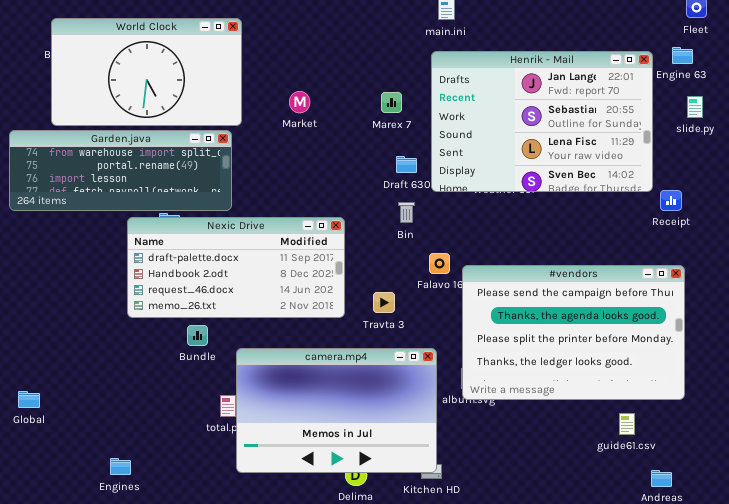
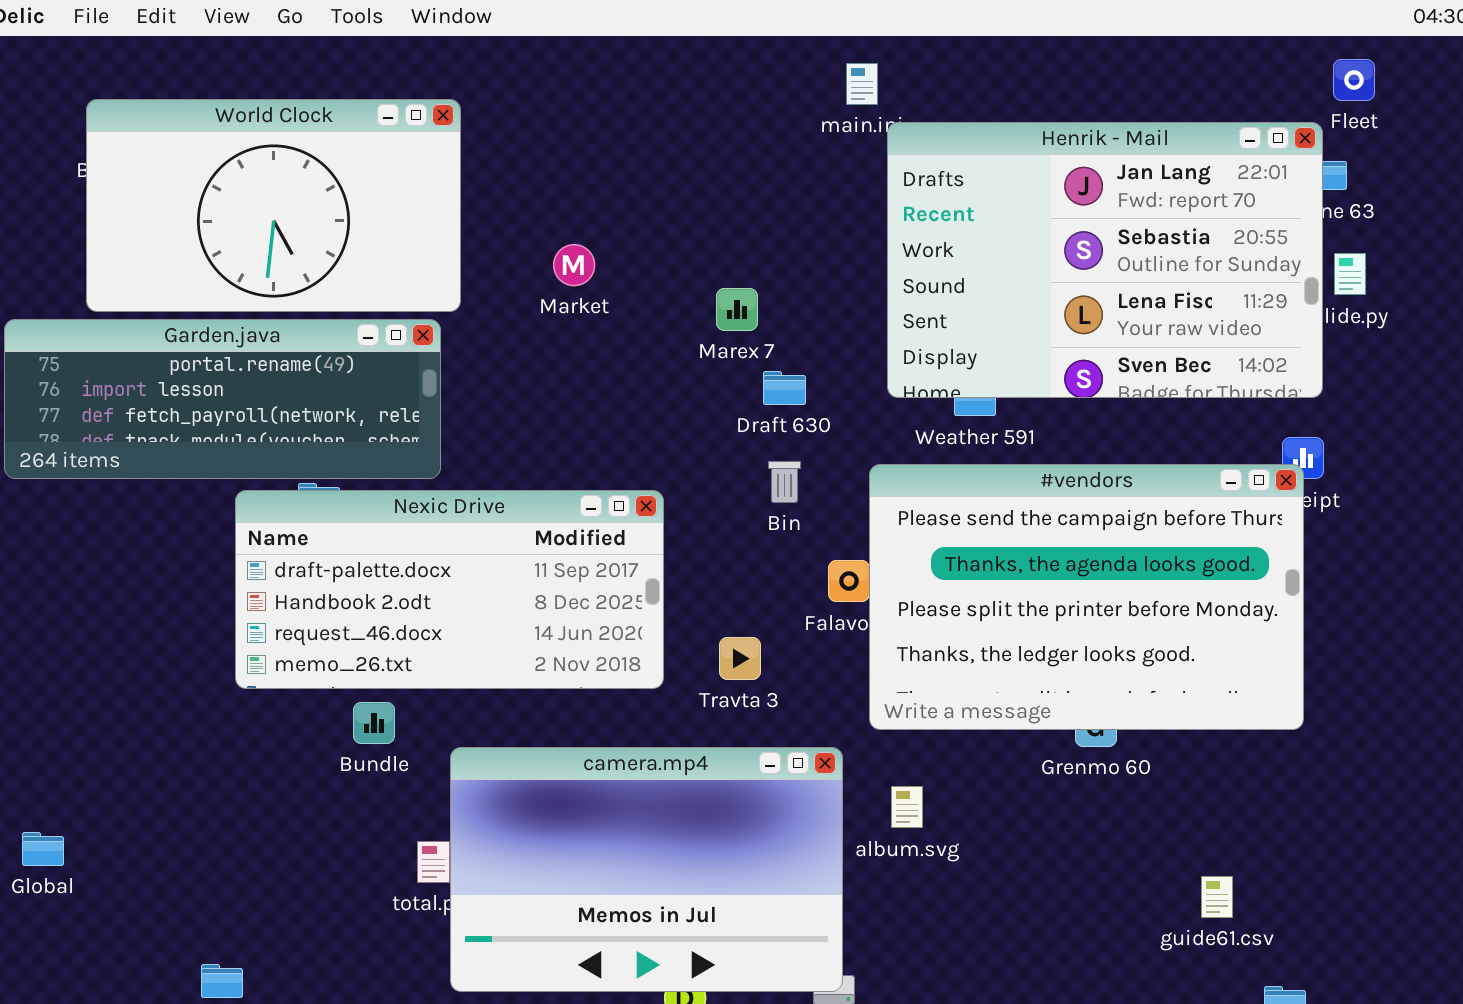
Henrik - Mail: [431,51,653,192] -> [887,122,1323,398], moved
Marex 7: [381,92,402,113] -> [716,288,758,331], moved
Garden.java: [9,130,232,211] -> [4,319,441,479], scrolled down 1 row
#vendors: [462,265,685,400] -> [869,464,1304,730], moved

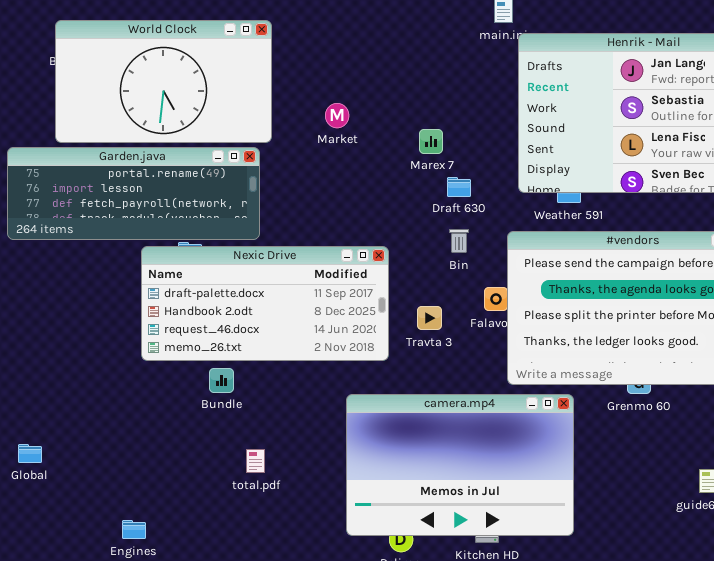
Travta 3: [719,637,761,680] -> [417,306,442,330], moved
camera.mp4: [450,747,843,992] -> [346,394,574,536], moved

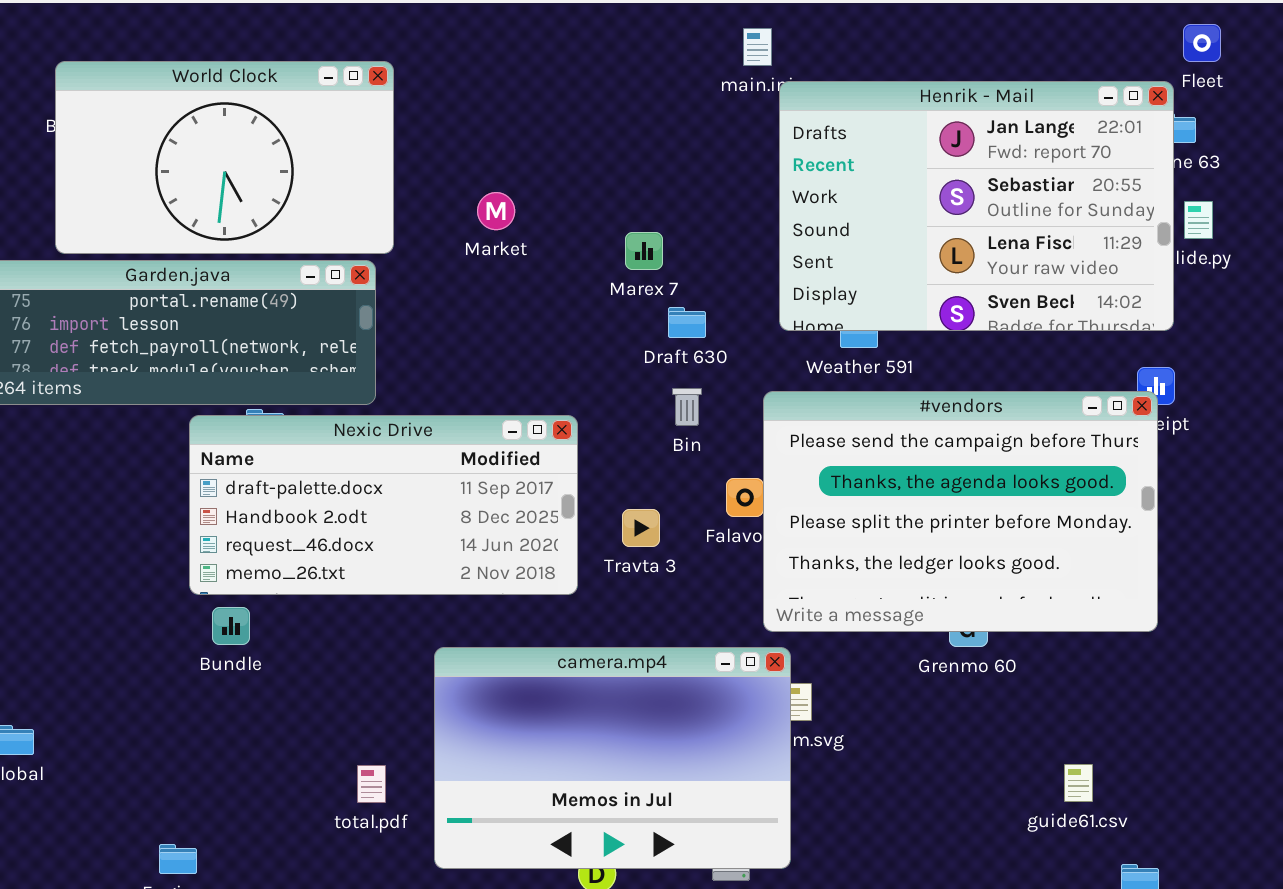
Bundle: [209,368,234,393] -> [212,607,250,645], moved
camera.mp4: [346,394,574,536] -> [434,647,791,869], moved
total.pdf: [246,449,265,473] -> [357,765,386,803], moved

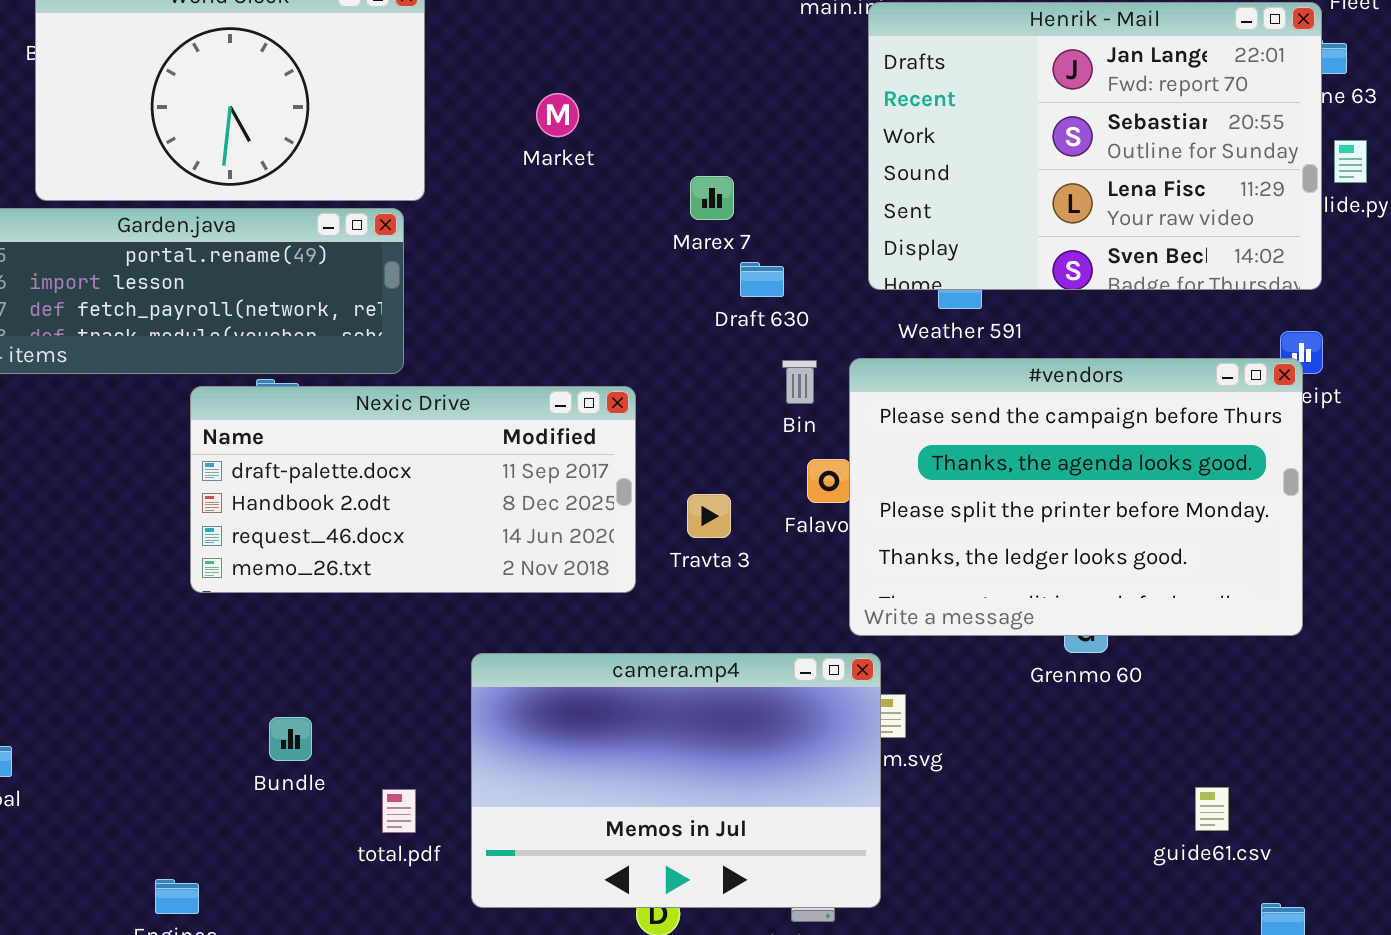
Market: [477,192,515,230] -> [536,93,579,137], moved
Bin: [672,388,702,426] -> [782,360,817,404], moved
Bundle: [212,607,250,645] -> [269,717,312,761], moved

